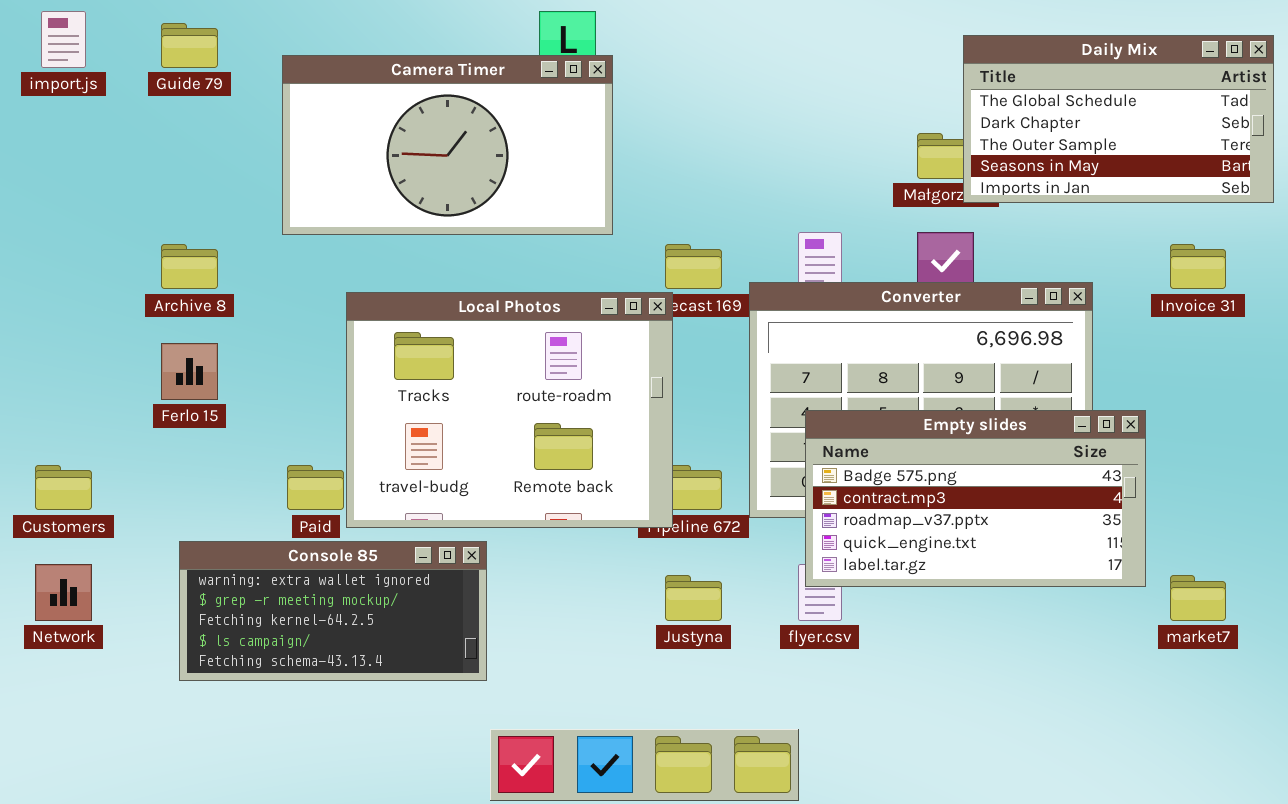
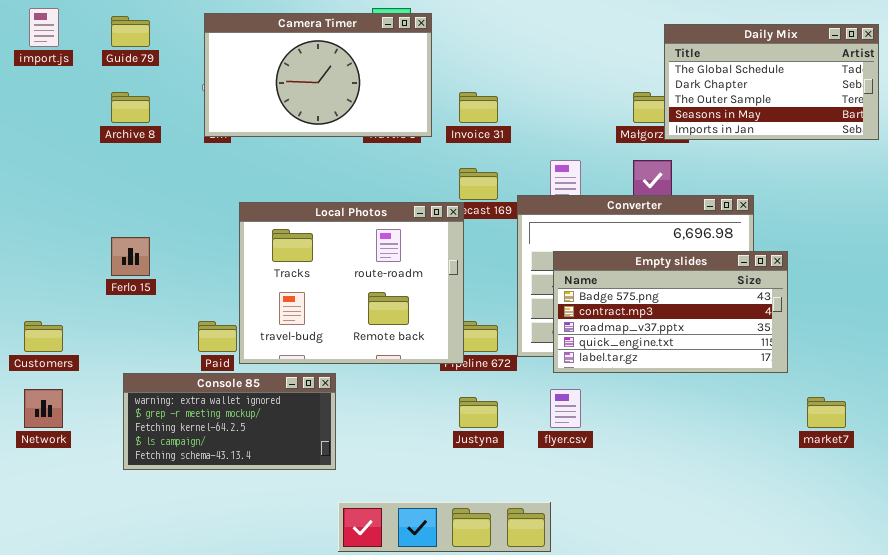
Camera Timer: [282,55,613,235] -> [204,13,432,137], moved
Archive 8: [161,244,218,289] -> [111,92,150,123], moved
Invoice 31: [1170,244,1226,289] -> [459,92,498,123], moved
Empty slides: [805,410,1146,587] -> [553,251,788,373], moved

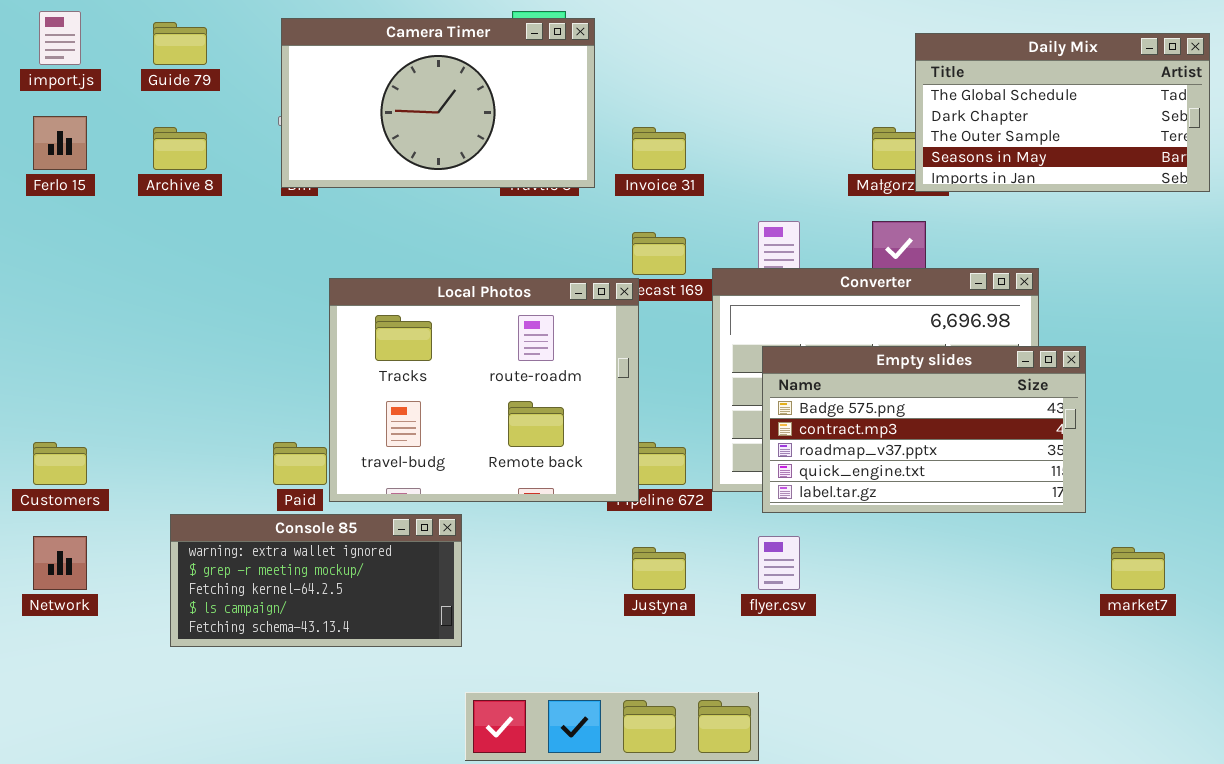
Ferlo 15: [111,237,150,276] -> [33,116,87,170], moved

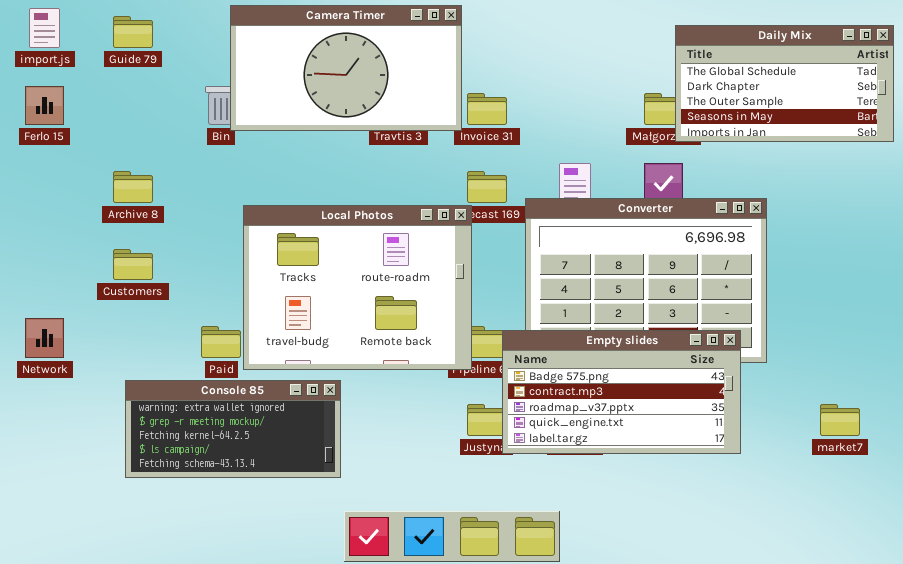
Camera Timer: [281,18,595,188] -> [230,5,462,131], moved
Archive 8: [153,127,207,170] -> [113,171,153,203], moved
Empty slides: [762,346,1086,513] -> [502,330,741,454], moved
Customers: [33,442,87,485] -> [113,249,153,280], moved
Network: [33,536,87,590] -> [25,318,64,358], moved

